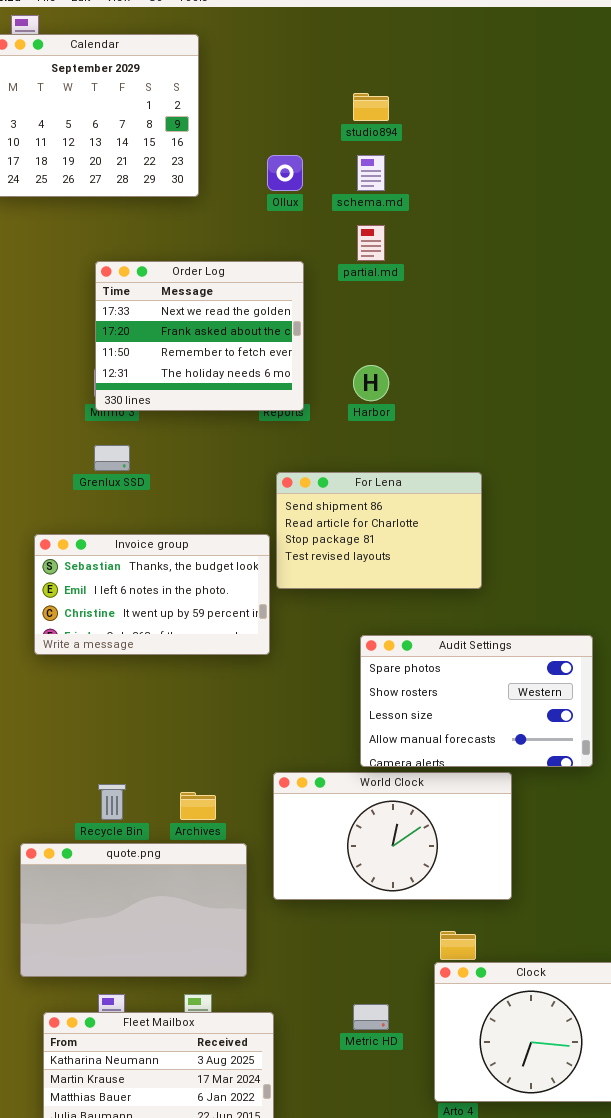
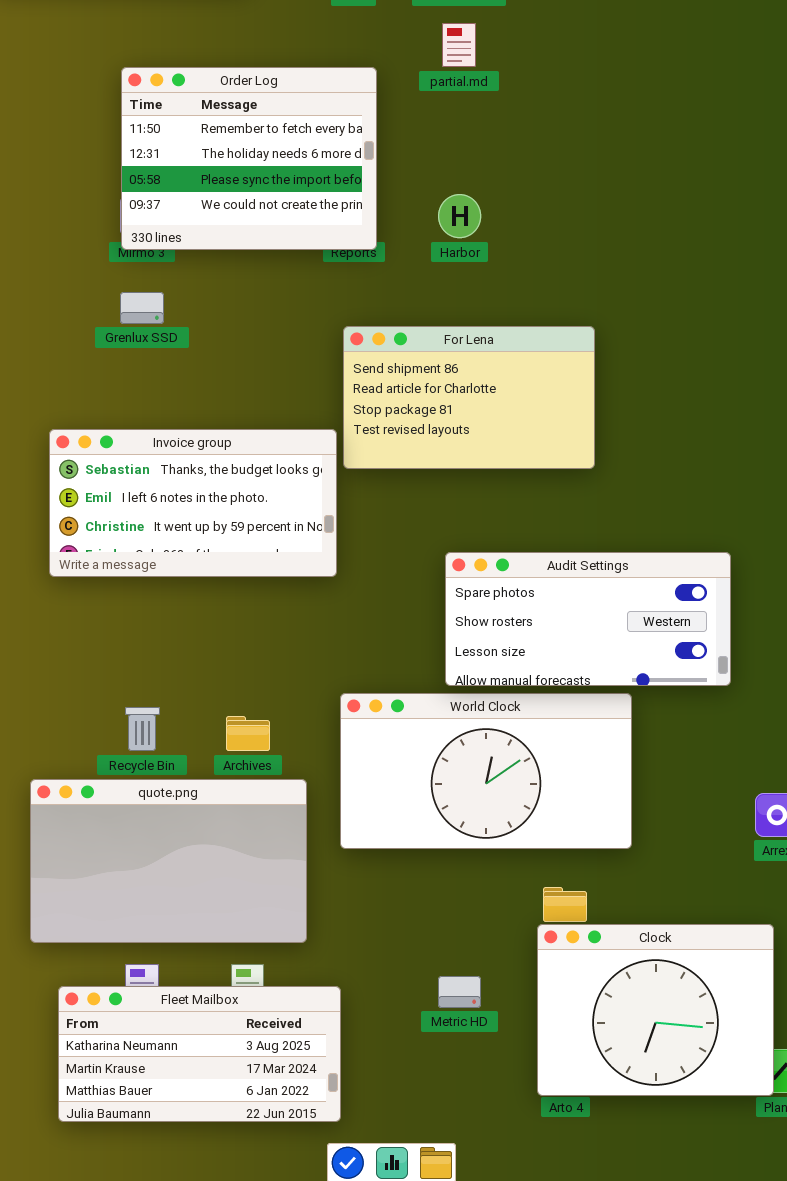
Order Log: [95,261,304,411] -> [121,67,377,250], scrolled down 2 rows
Invoice group: [34,534,270,655] -> [49,429,337,577], moved
Audit Settings: [360,635,593,767] -> [445,552,731,686], resized

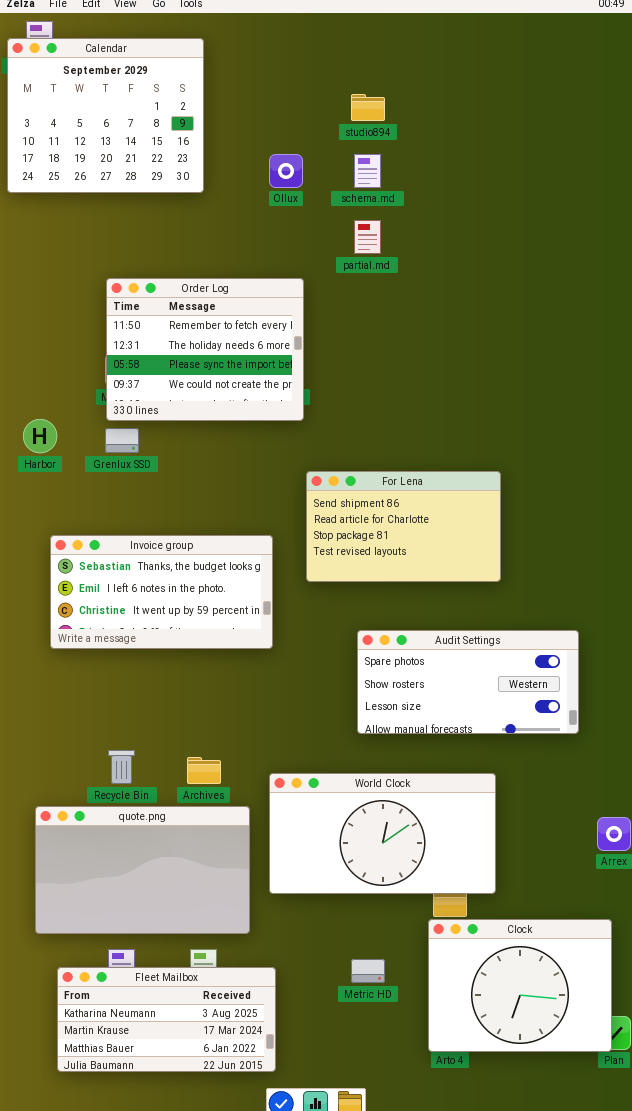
Order Log: [121,67,377,250] -> [106,278,304,421], moved
Harbor: [438,194,481,238] -> [23,419,57,453], moved
For Lena: [343,326,595,469] -> [306,471,501,582], moved
World Clock: [340,693,632,849] -> [269,773,496,894], moved

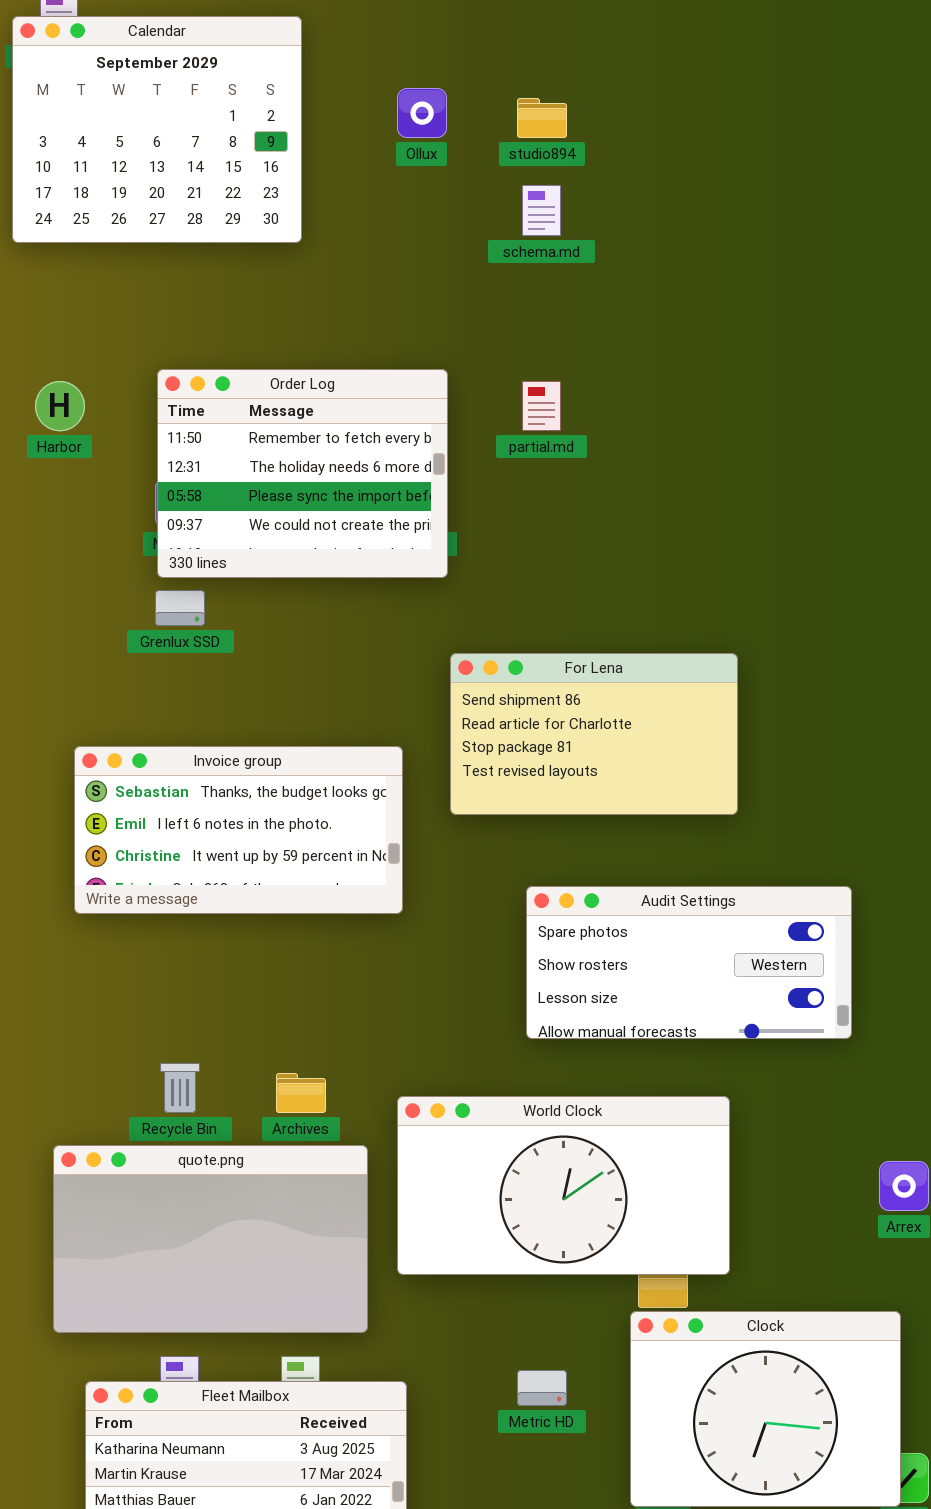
Ollux: [269,154,303,188] -> [397,88,447,138], moved
partial.md: [354,220,381,254] -> [522,381,561,431], moved
Harbor: [23,419,57,453] -> [35,381,85,431], moved

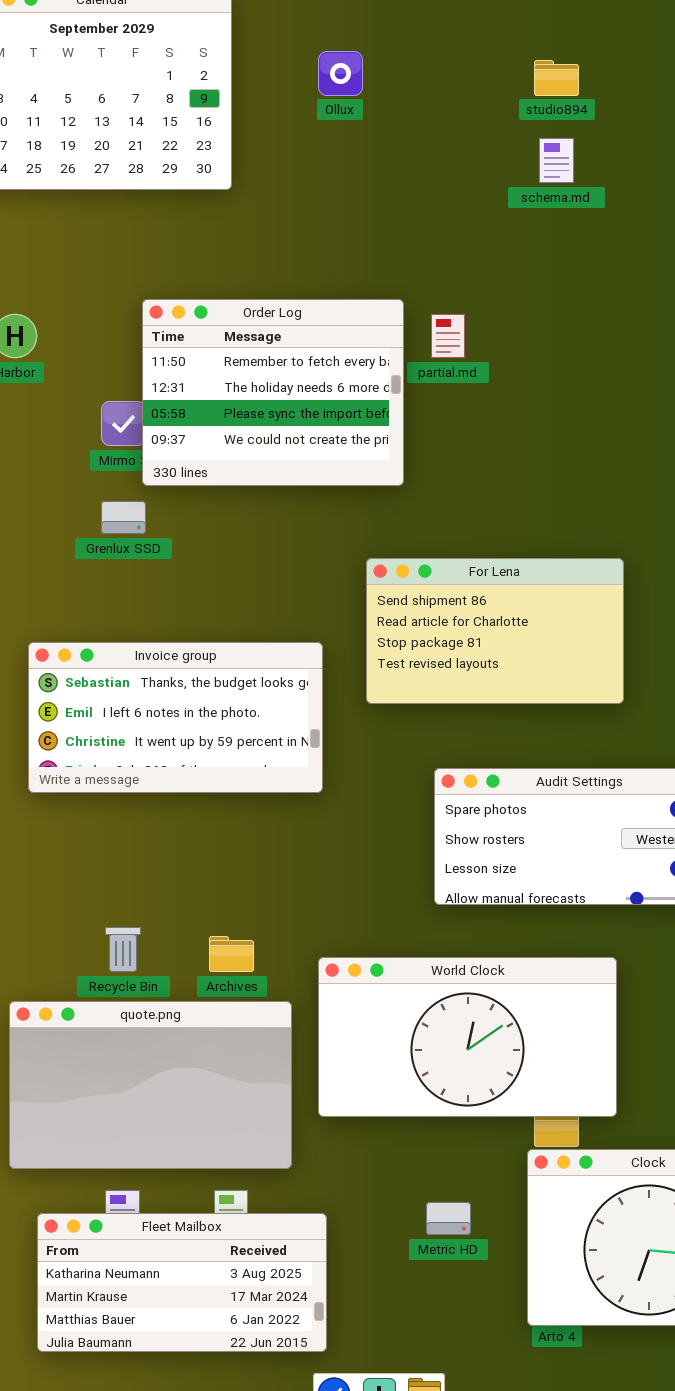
studio894: [517,98,567,138] -> [534,60,579,96], moved
schema.md: [522,185,561,236] -> [539,138,574,183], moved
Order Log: [157,369,448,578] -> [142,299,404,486], moved

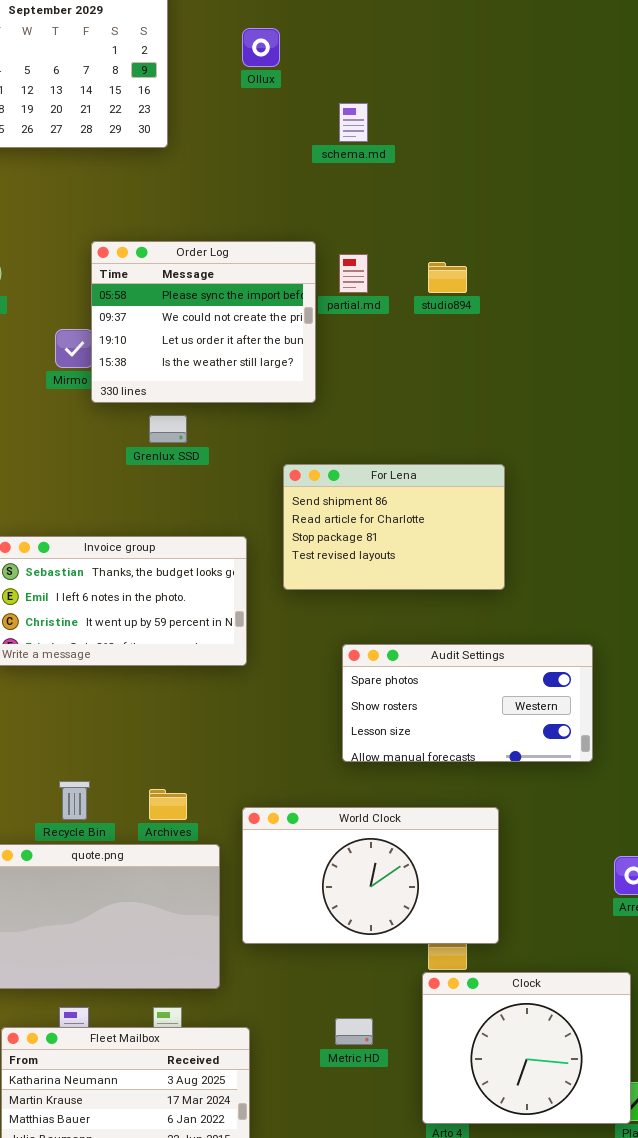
studio894: [534,60,579,96] -> [428,262,467,293], moved
schema.md: [539,138,574,183] -> [339,103,368,142], moved
Order Log: [142,299,404,486] -> [91,241,316,403], scrolled down 2 rows
Grenlux SSD: [101,501,146,534] -> [149,415,187,443], moved

